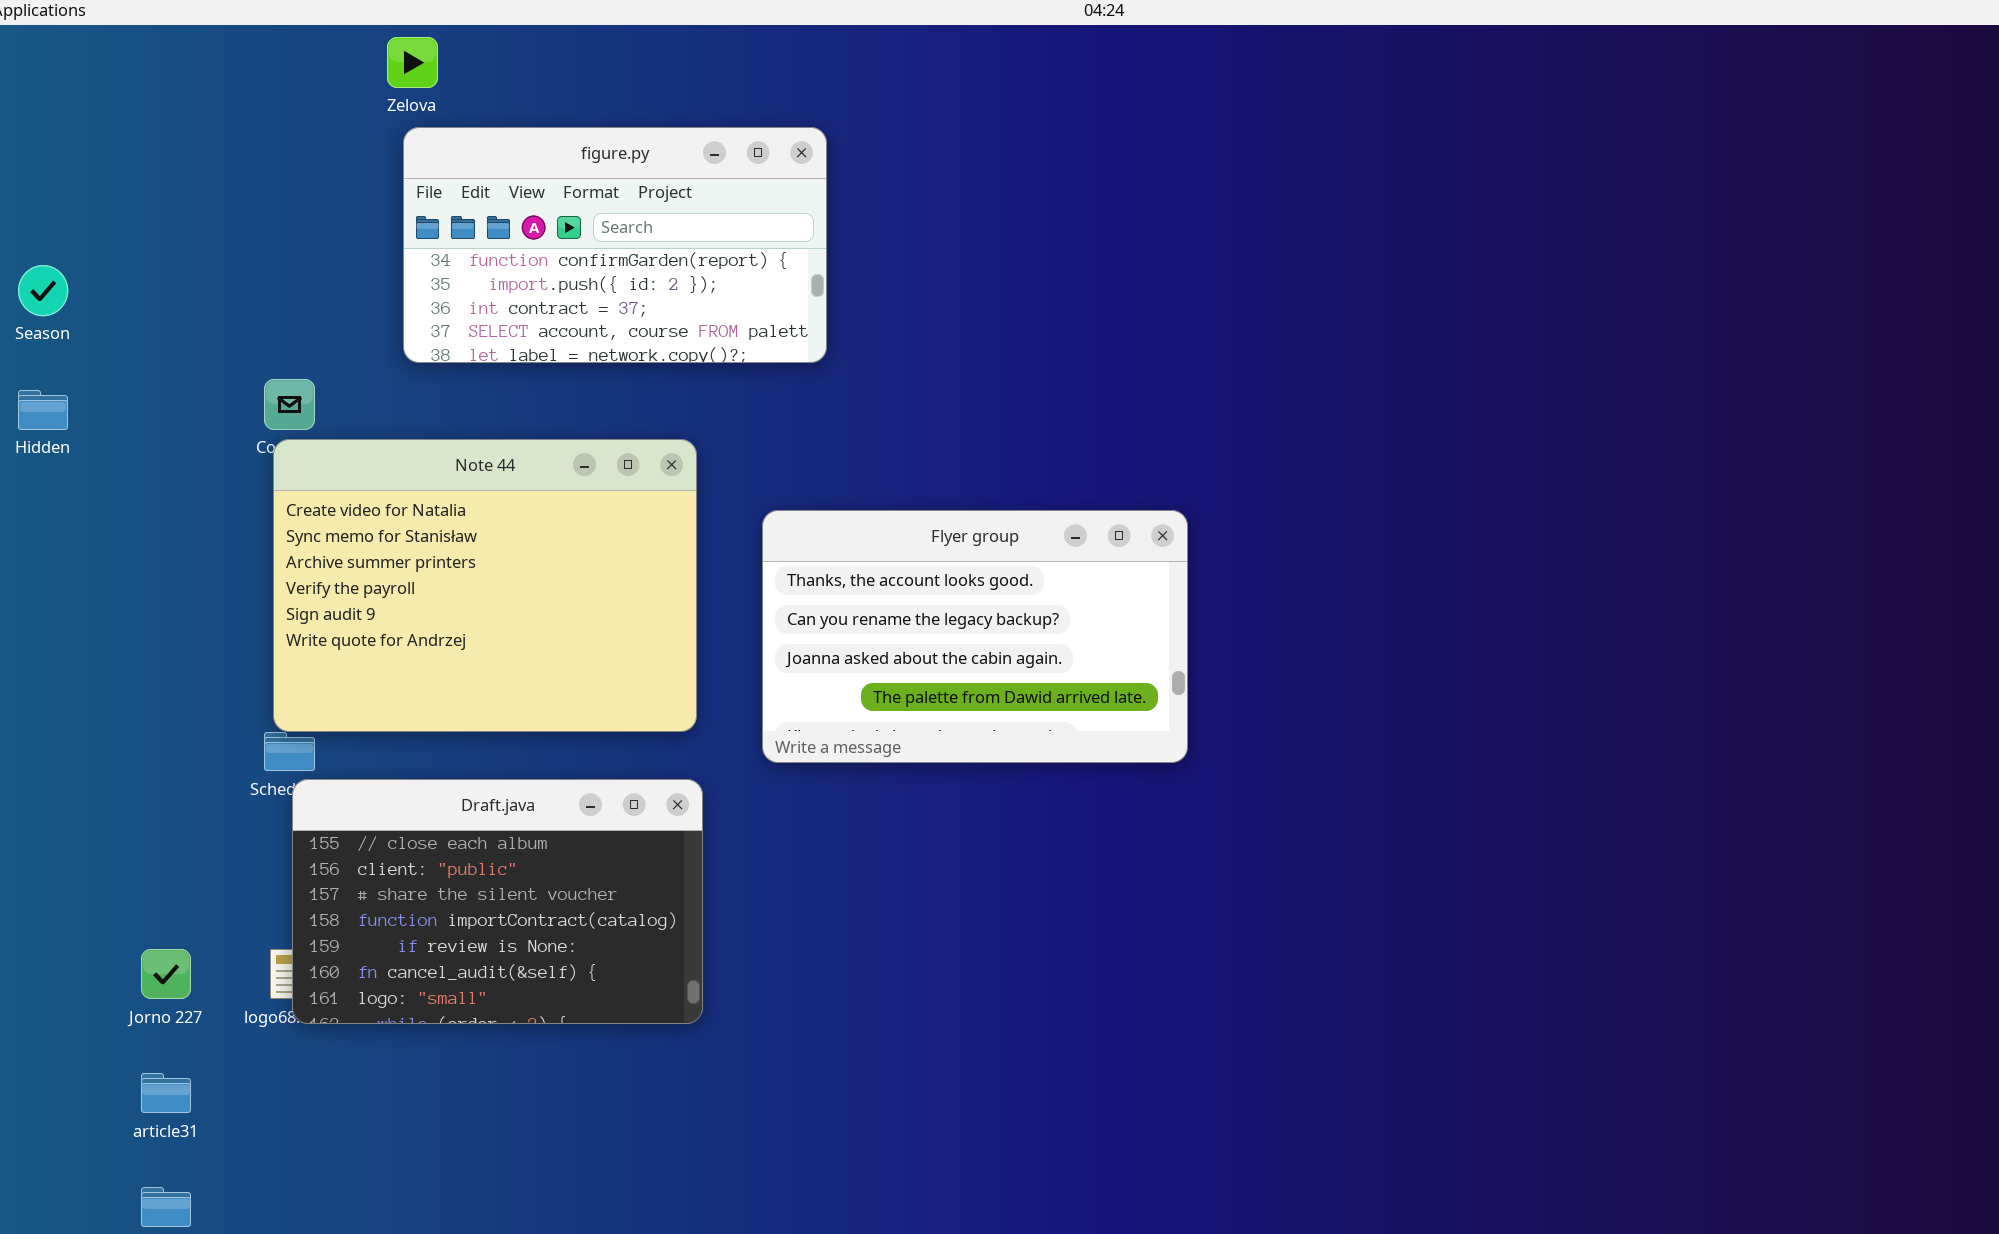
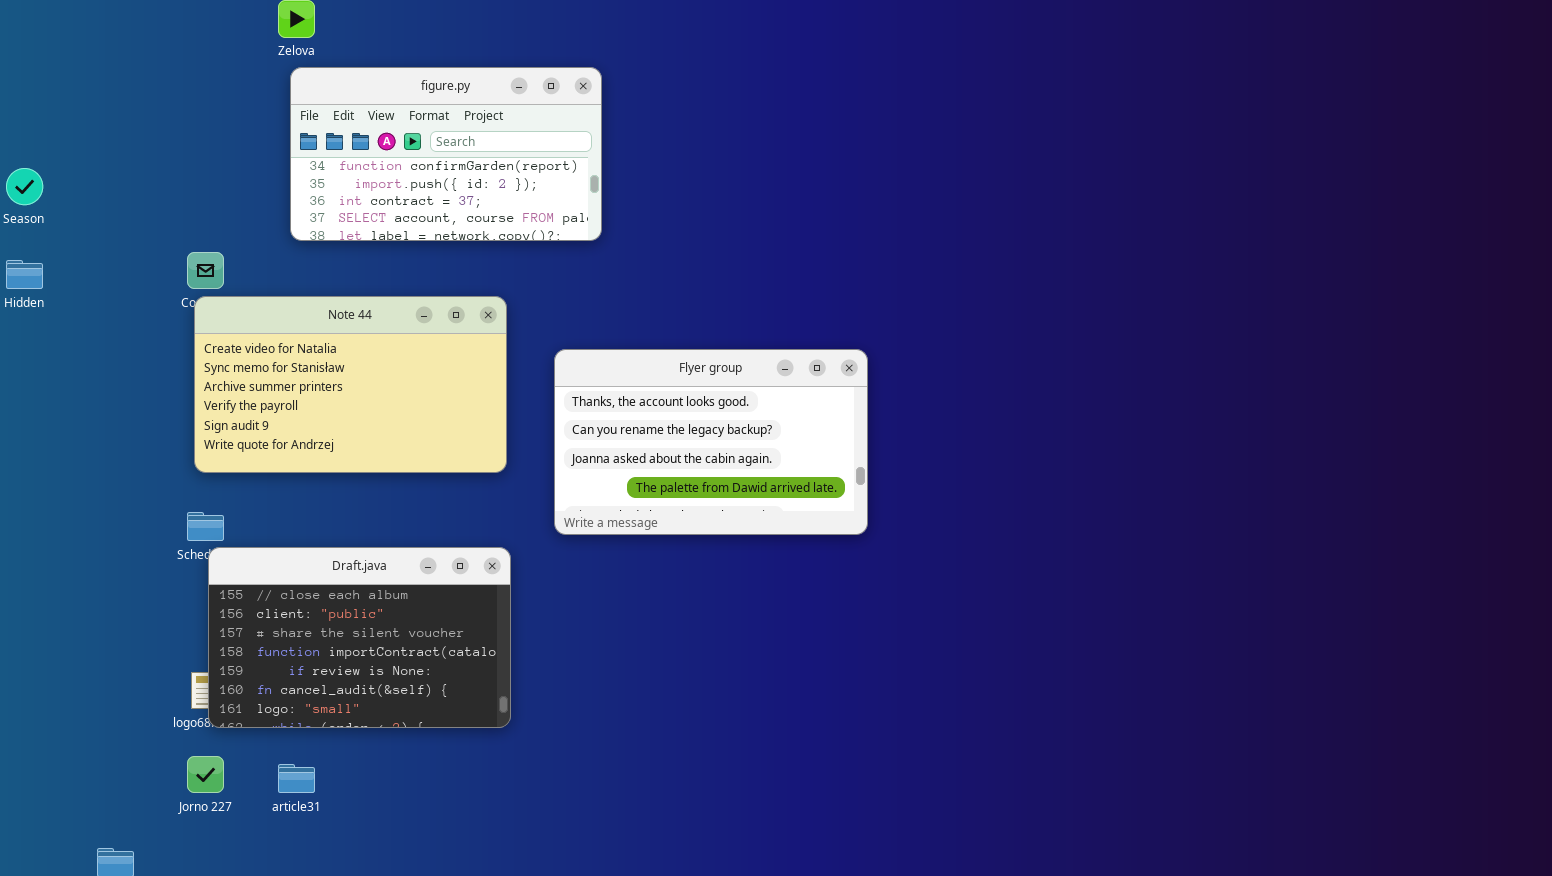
Note 44: [273,439,697,732] -> [194,296,507,473], resized
Jorno 227: [141,949,191,999] -> [187,756,224,793], moved
article31: [141,1073,191,1113] -> [278,764,315,793], moved

